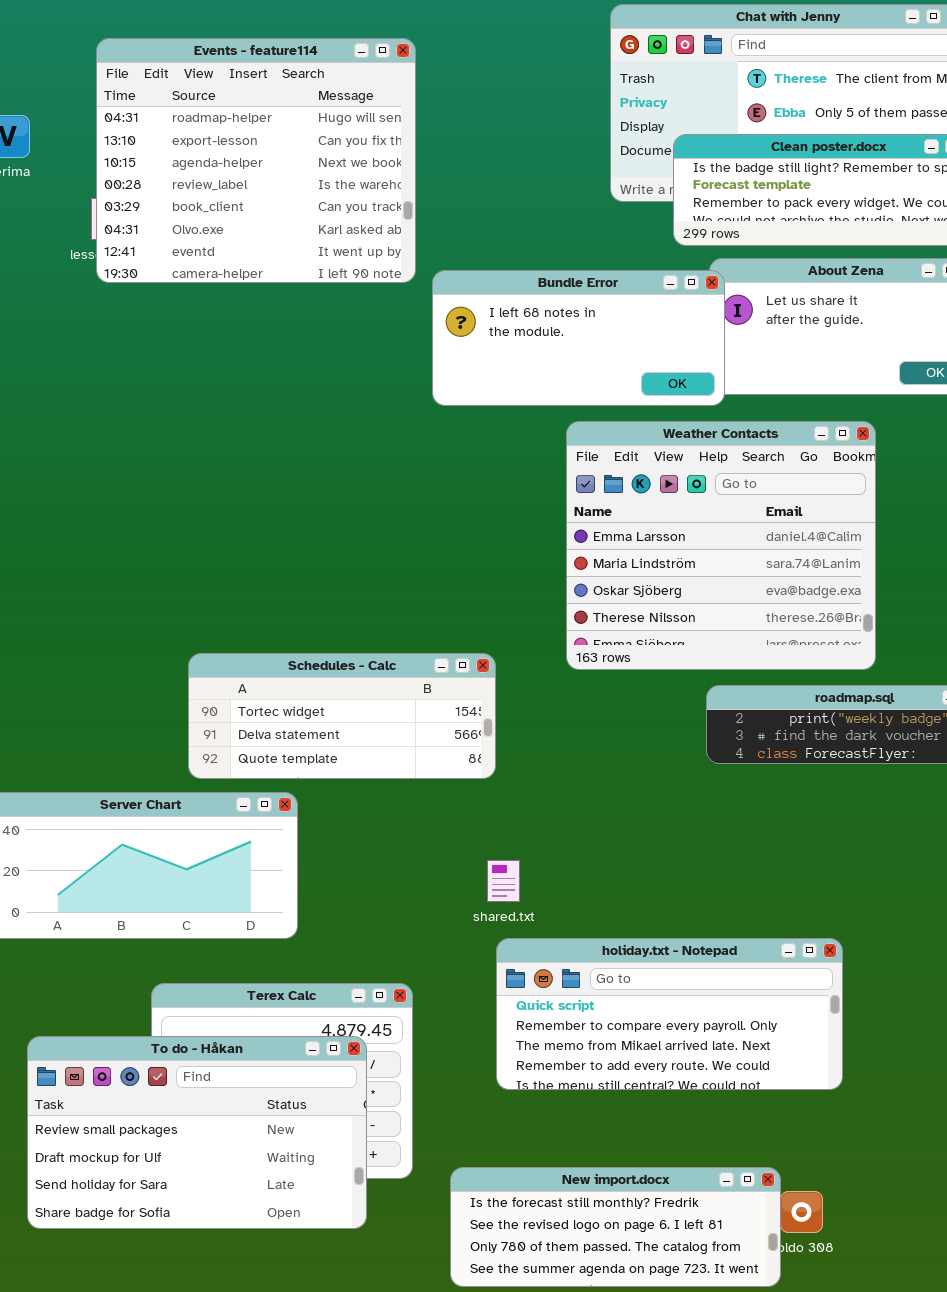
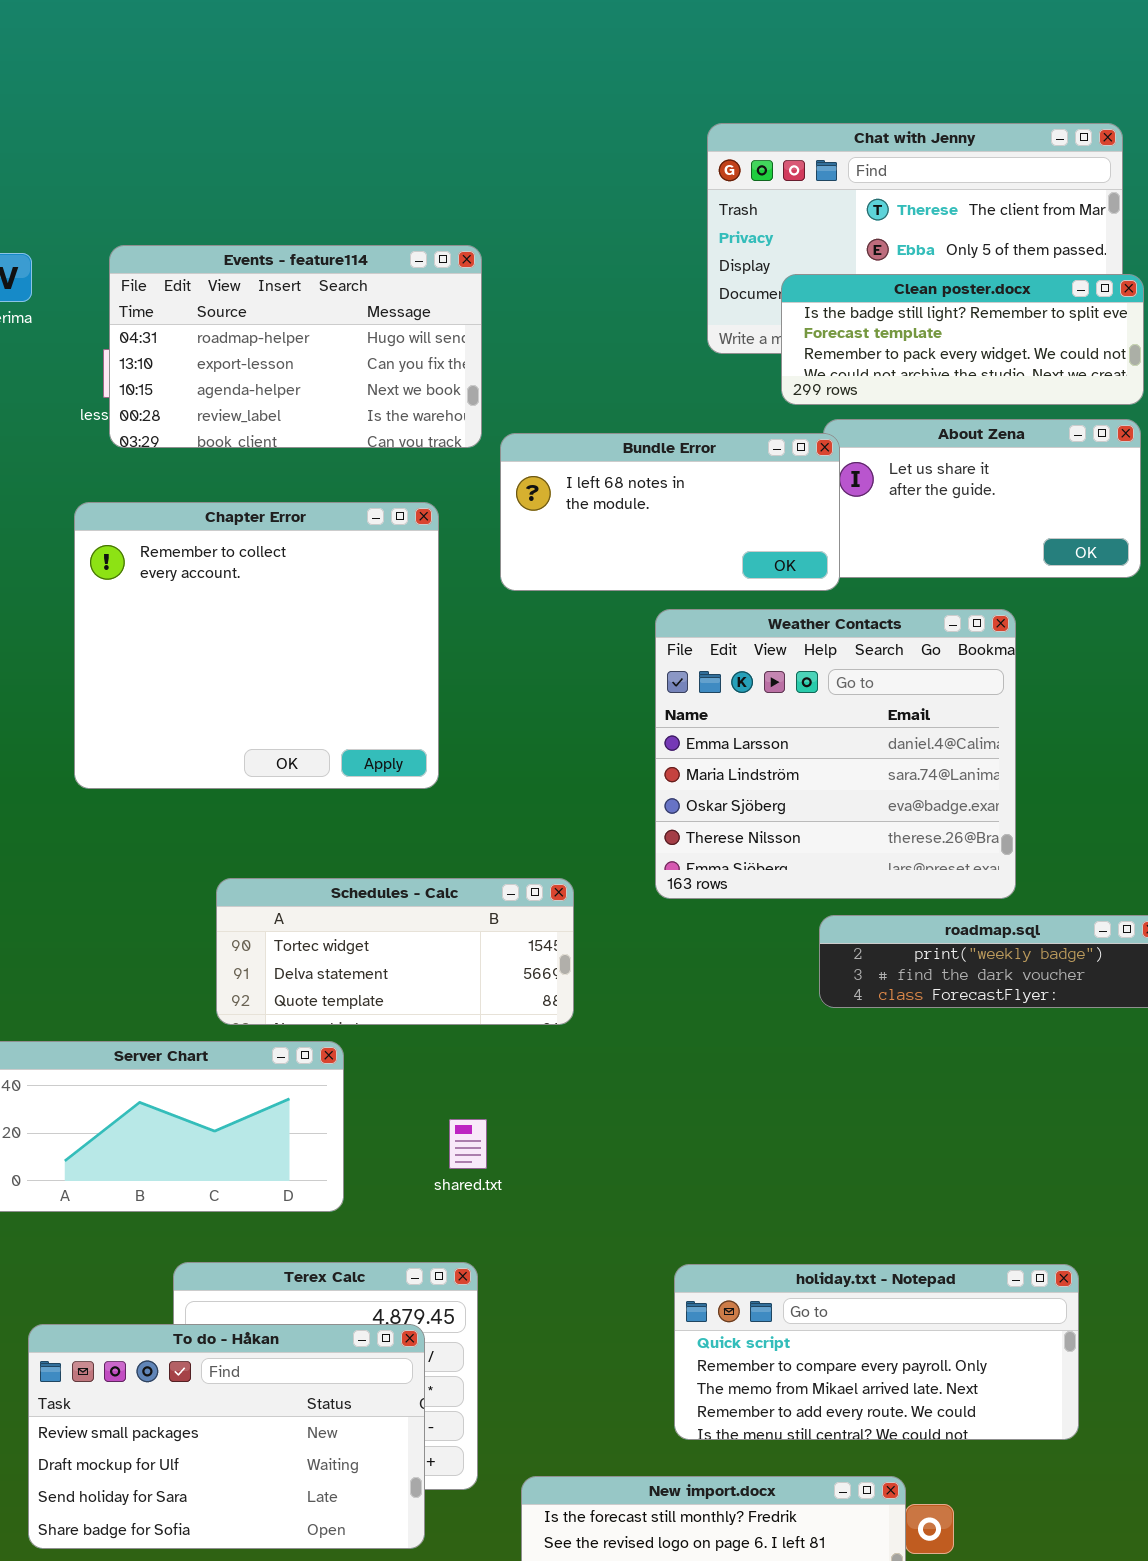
Events - feature114: [96,38,416,283] -> [109,245,482,448], resized
Chapter Error: none -> [74,502,439,789], opened
shared.txt: [487,860,520,902] -> [449,1119,487,1169], moved
holiday.txt - Notepad: [496,938,843,1090] -> [674,1264,1079,1440], moved

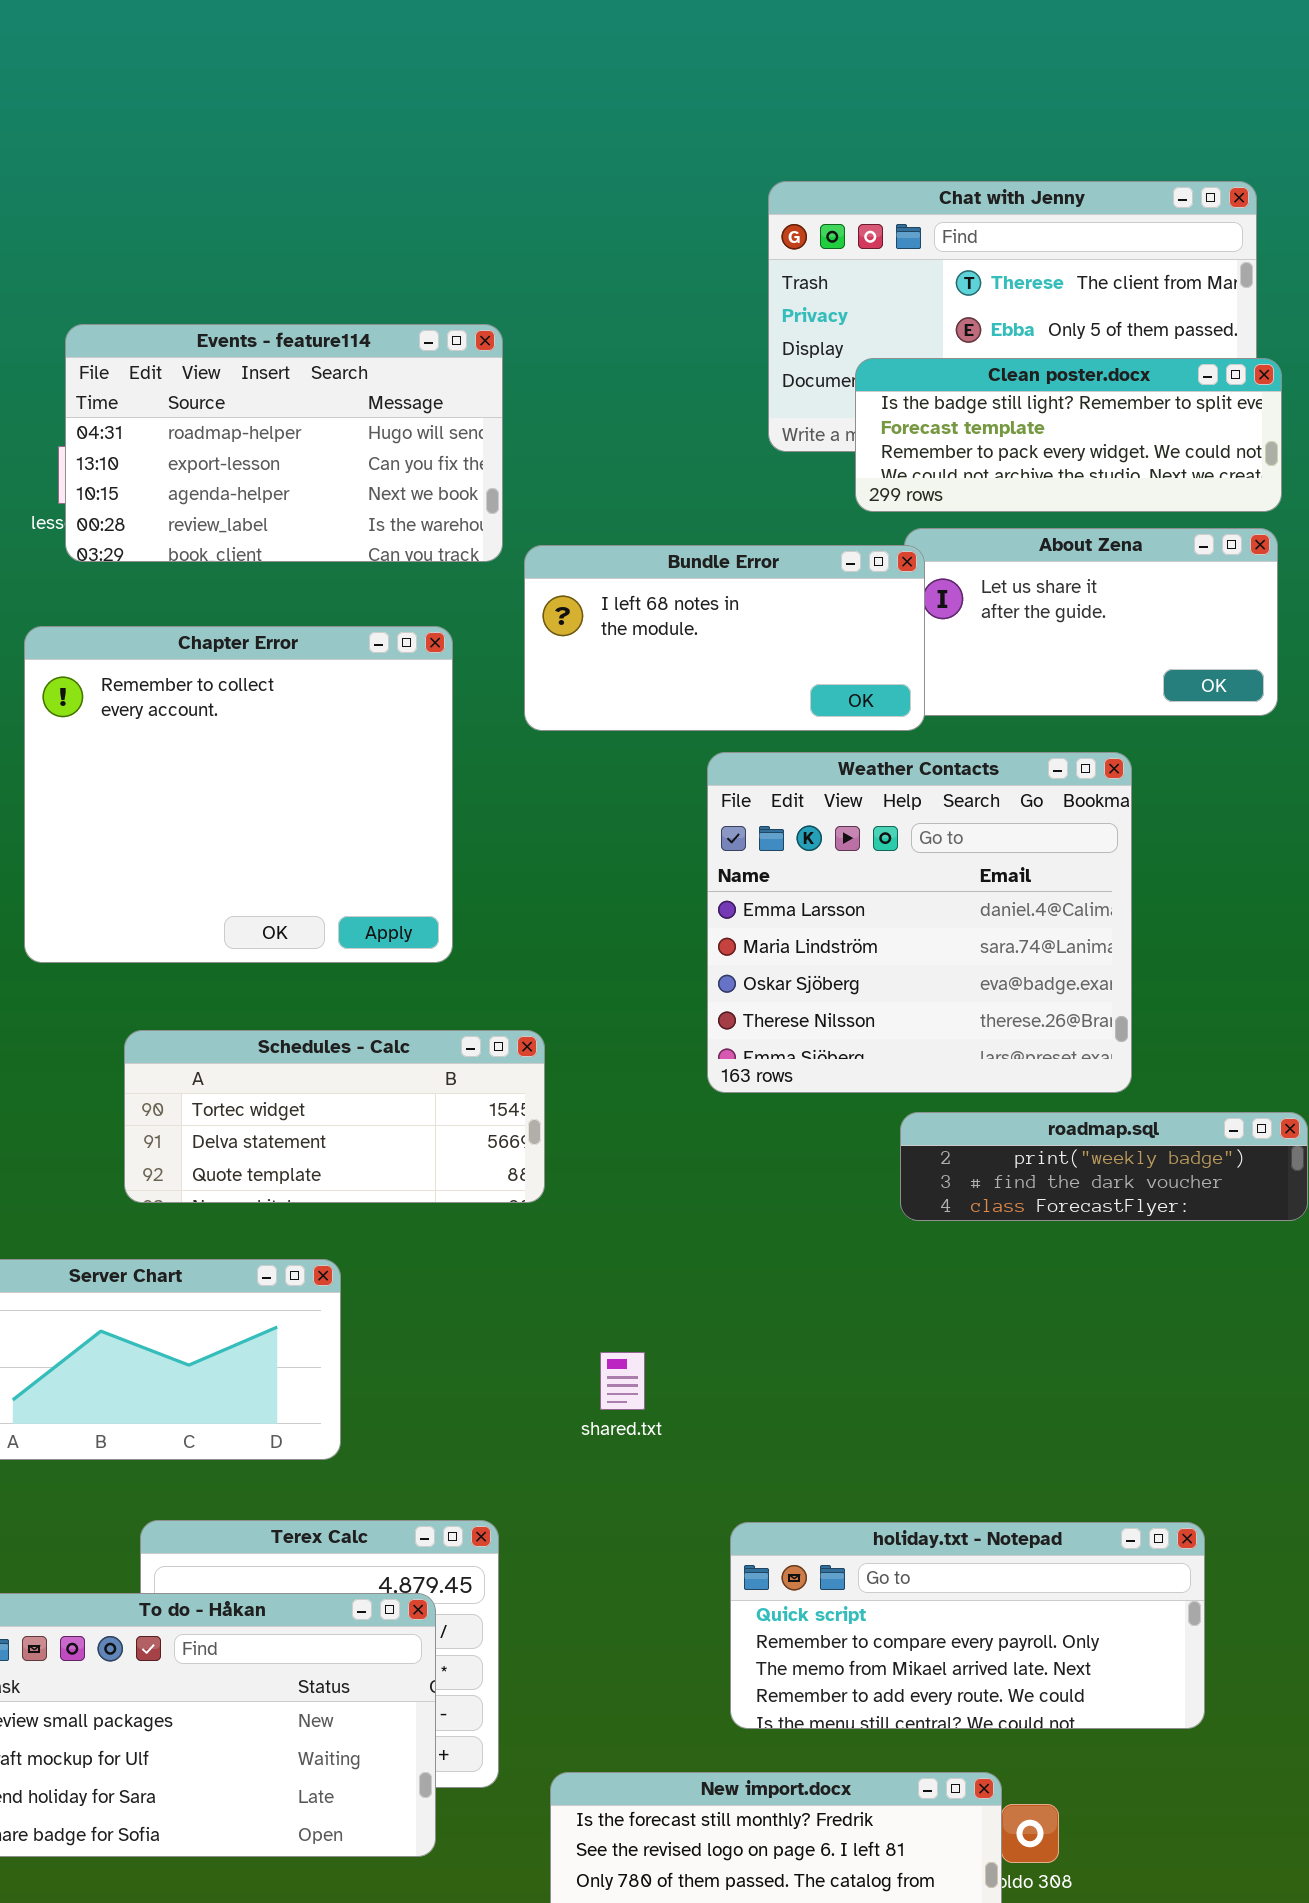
Schedules - Calc: [216,878,574,1025] -> [124,1030,545,1203], moved
shared.txt: [449,1119,487,1169] -> [600,1352,645,1410], moved

